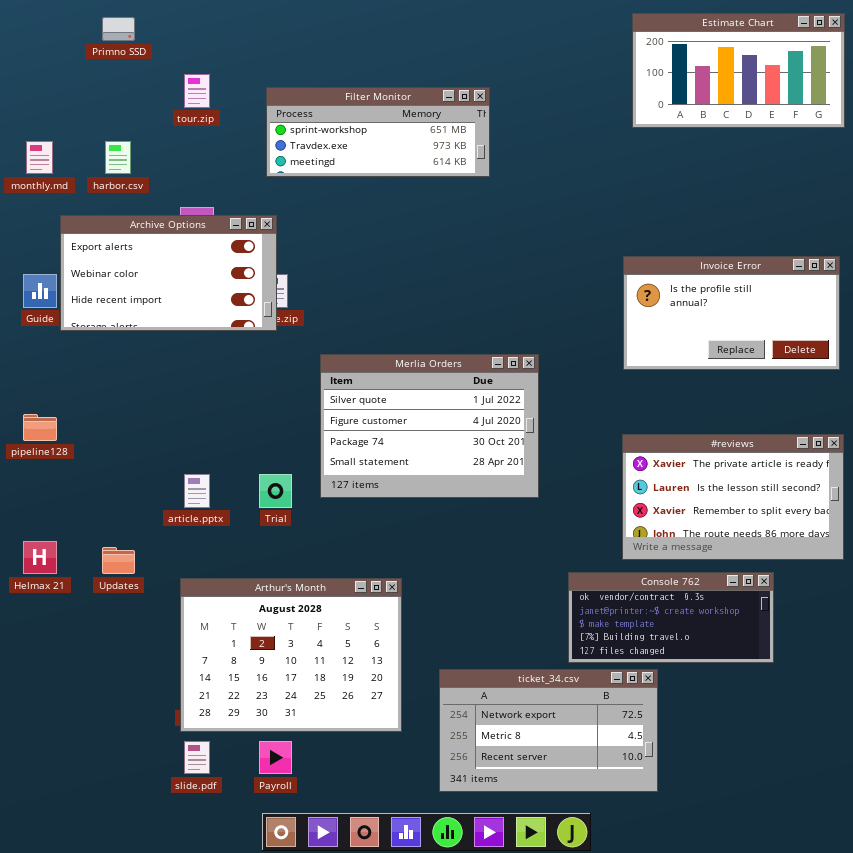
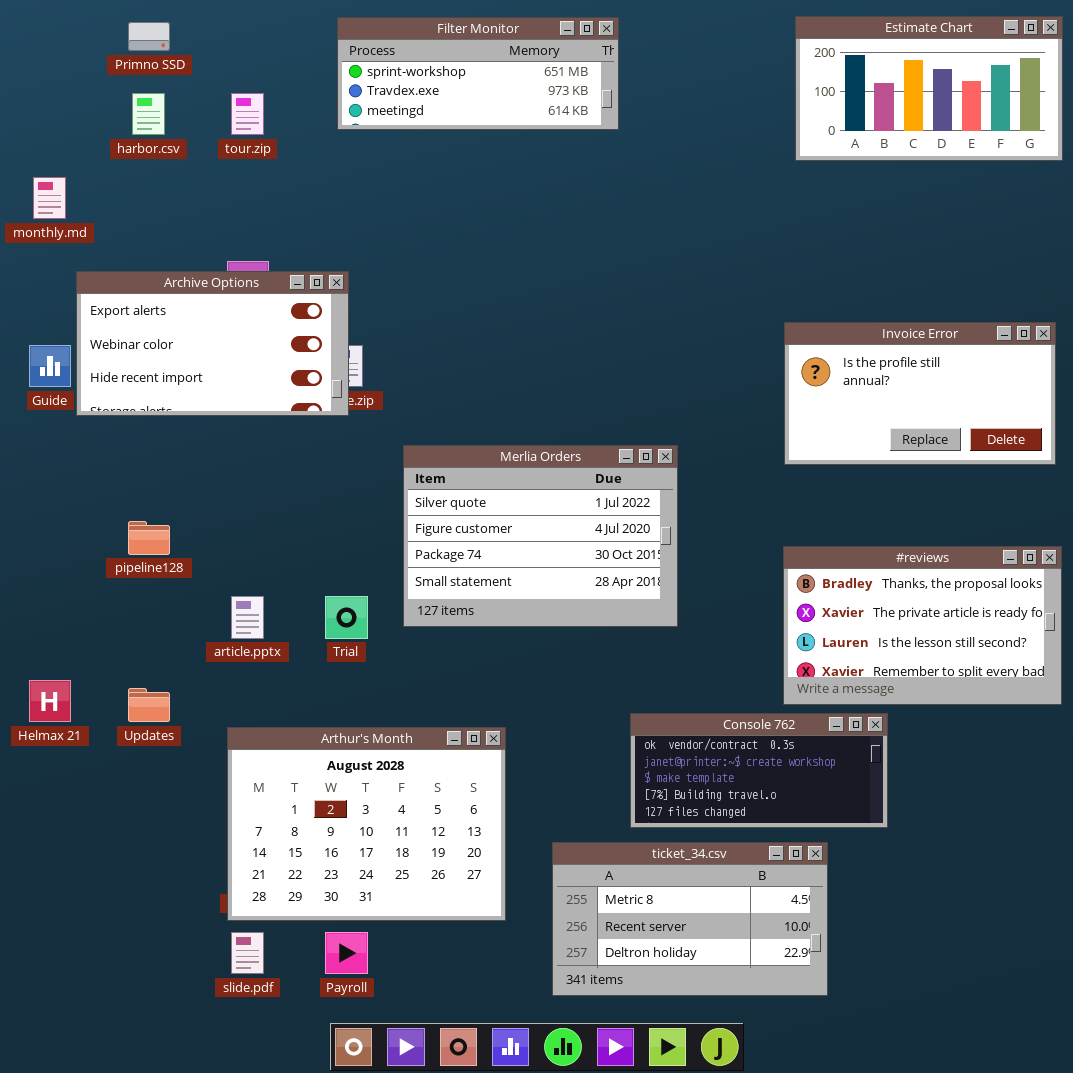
Filter Monitor: [266,87,490,177] -> [337,17,619,130], moved
harbor.csv: [105,141,131,174] -> [132,93,165,135], moved
pipeline128: [23,414,57,441] -> [128,521,170,555], moved
#reviews: [622,434,844,560] -> [783,546,1062,705], scrolled up 1 row
Console 762: [568,572,774,663] -> [630,713,888,828], moved
ticket_34.csv: [439,669,658,792] -> [552,842,828,996], scrolled down 1 row

